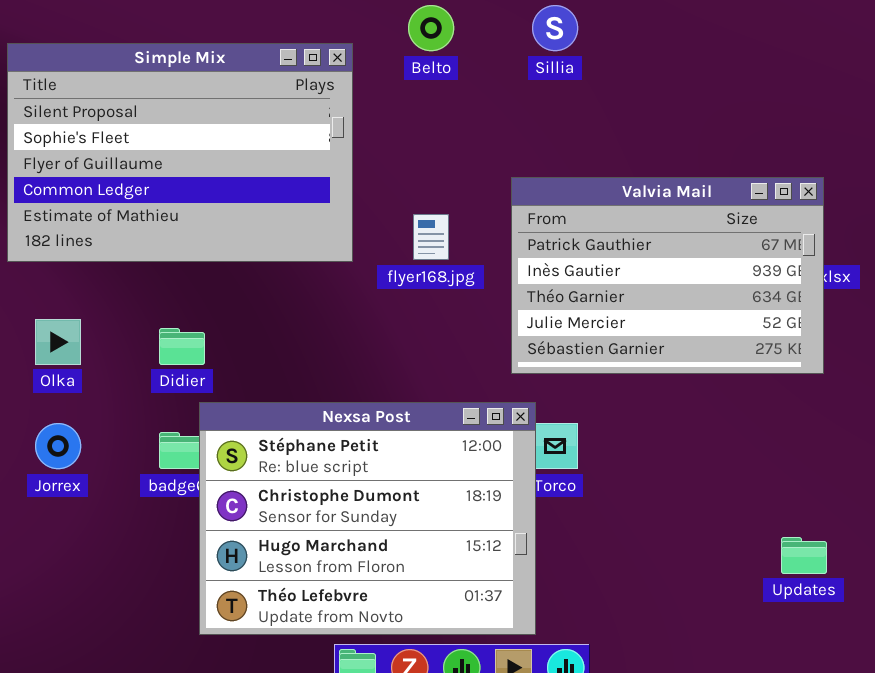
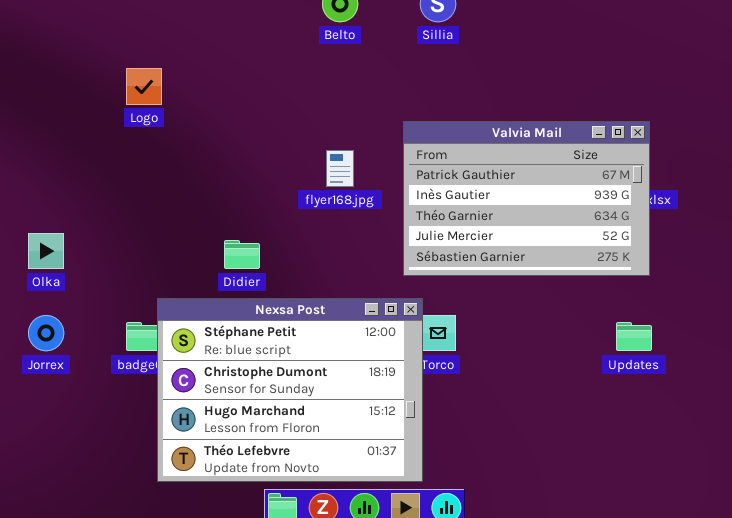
Simple Mix: [7,43,353,262] -> none, closed
Didier: [159,328,205,365] -> [224,240,260,269], moved
Updates: [781,537,827,574] -> [616,322,652,351], moved

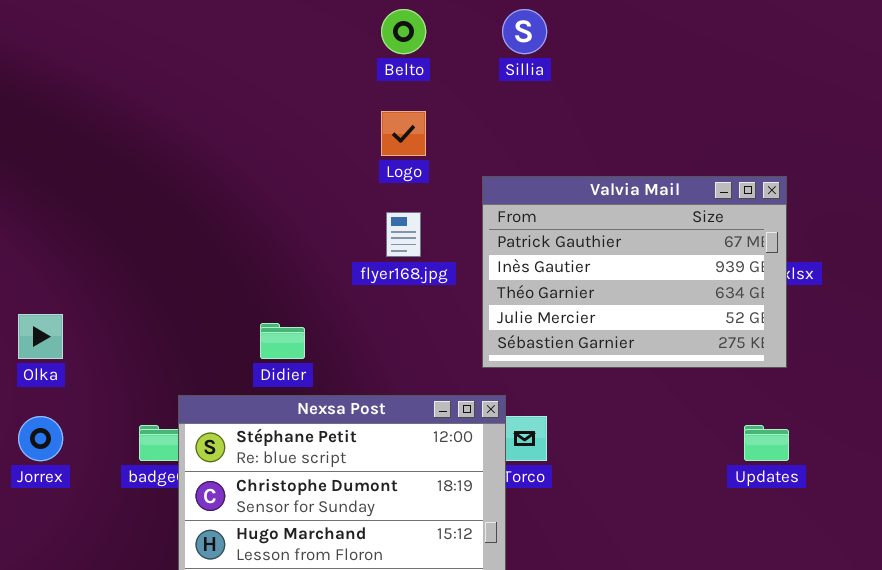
Logo: [126,68,162,105] -> [381,111,426,156], moved

